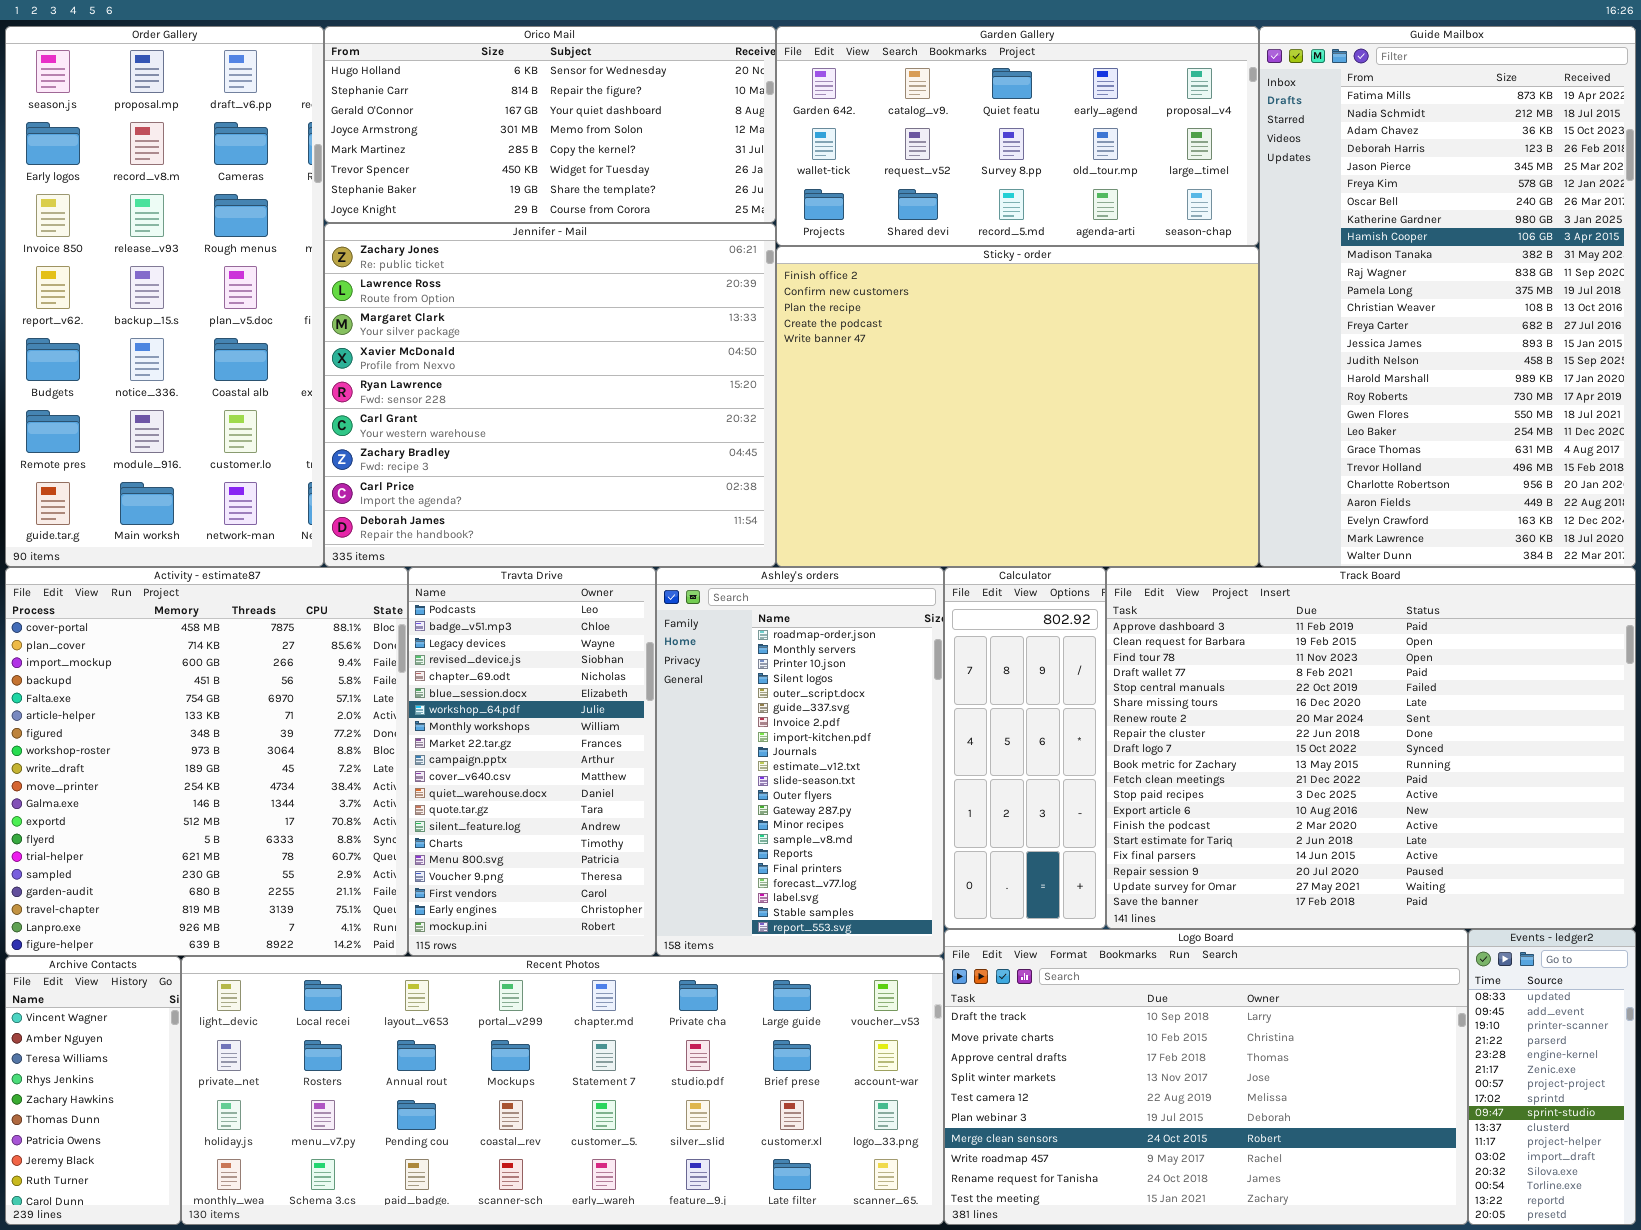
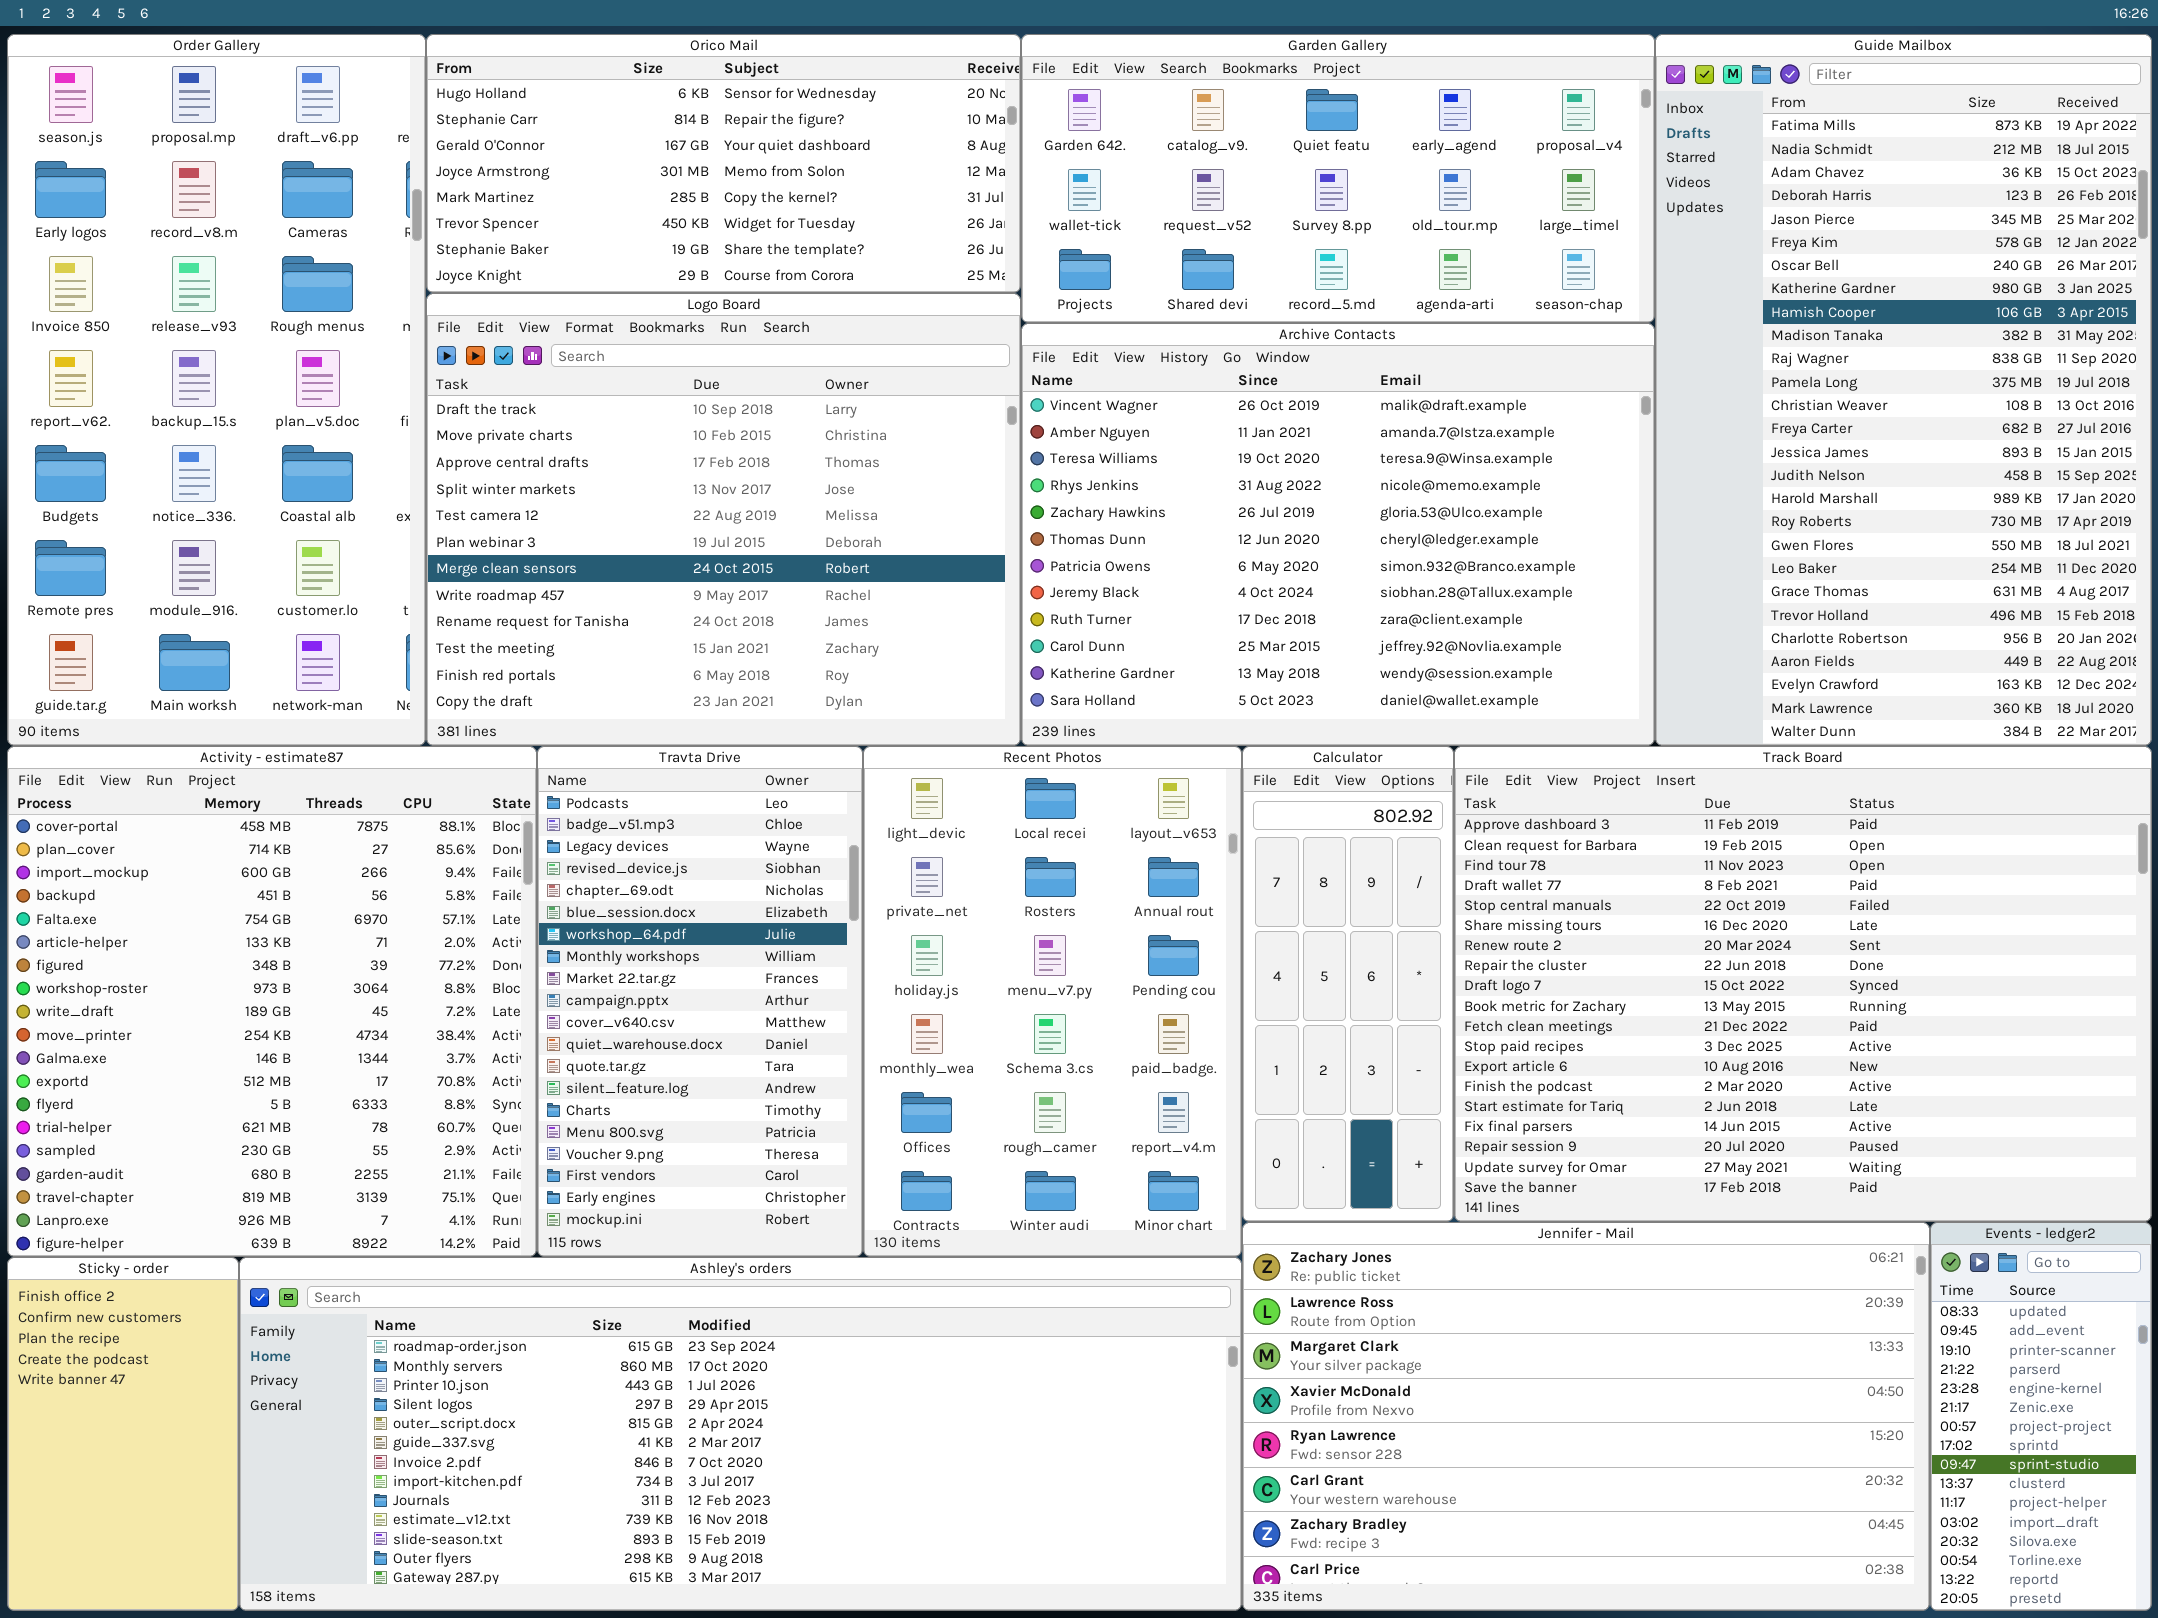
Jennifer - Mail: [324,223,776,567] -> [1242,1222,1930,1611], moved, resized
Sticky - order: [776,246,1259,567] -> [7,1257,239,1611], moved, resized
Ashley's orders: [656,567,944,956] -> [239,1257,1242,1611], moved, resized
Logo Board: [944,929,1468,1225] -> [426,293,1021,746], moved, resized
Archive Contacts: [5,956,181,1225] -> [1021,323,1655,746], moved, resized
Recent Photos: [181,956,944,1225] -> [863,746,1242,1257], moved, resized

